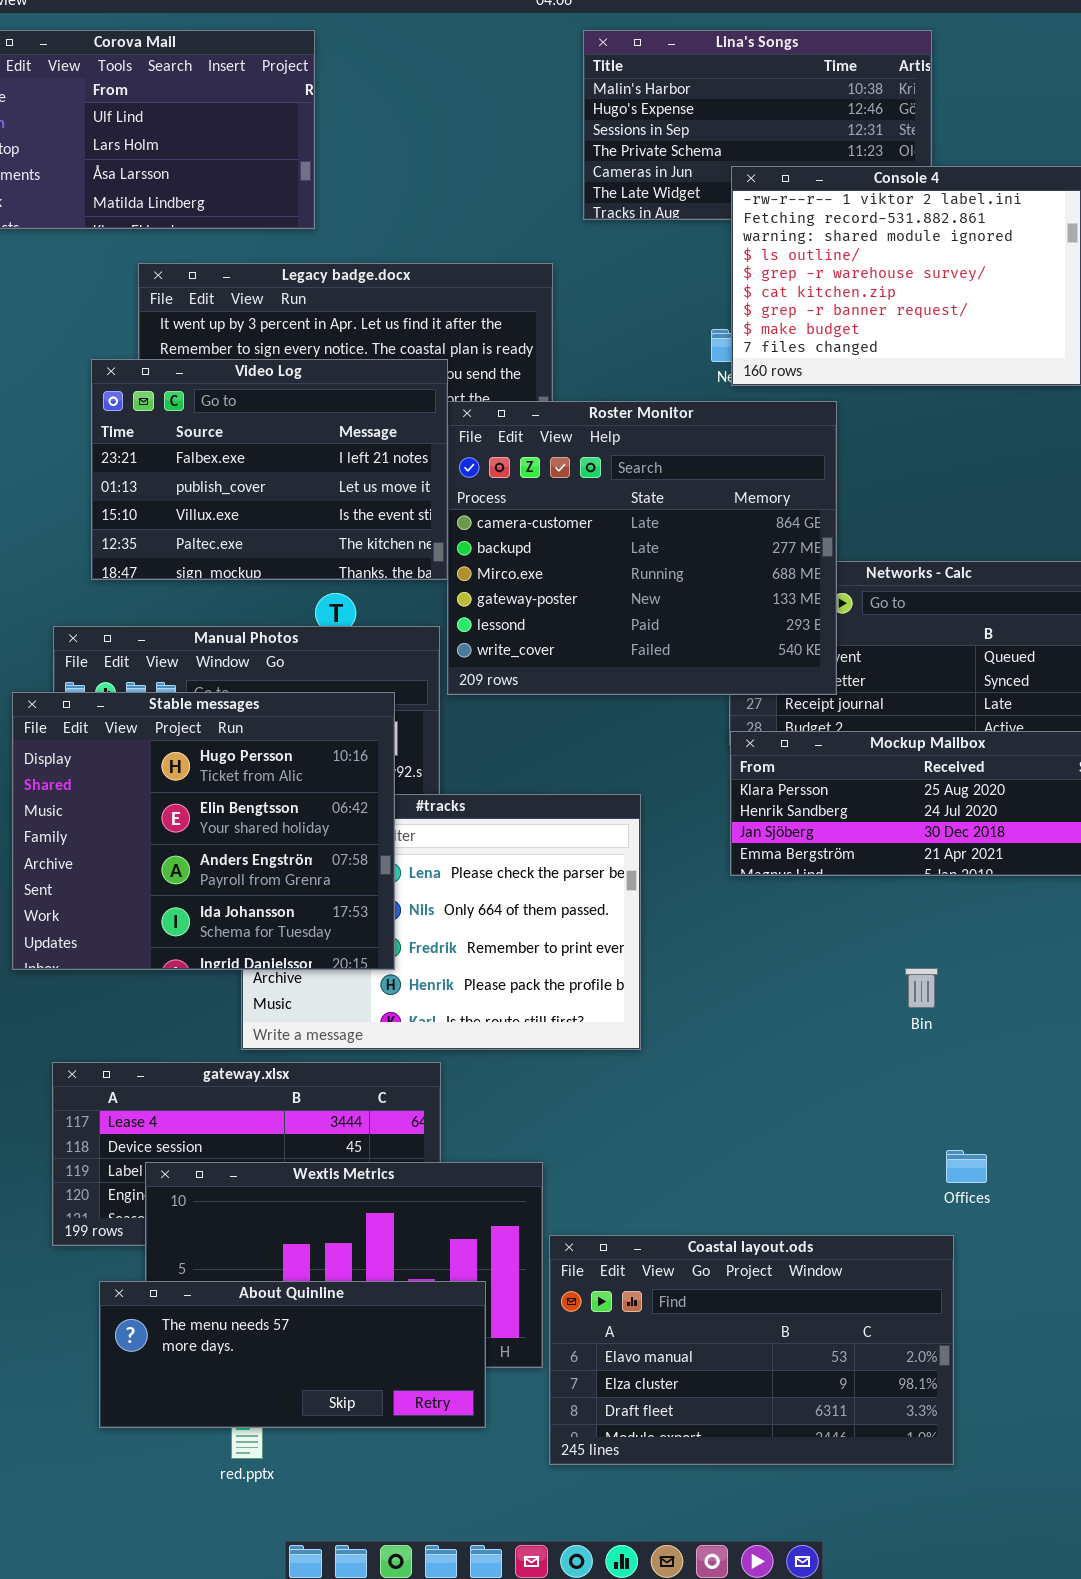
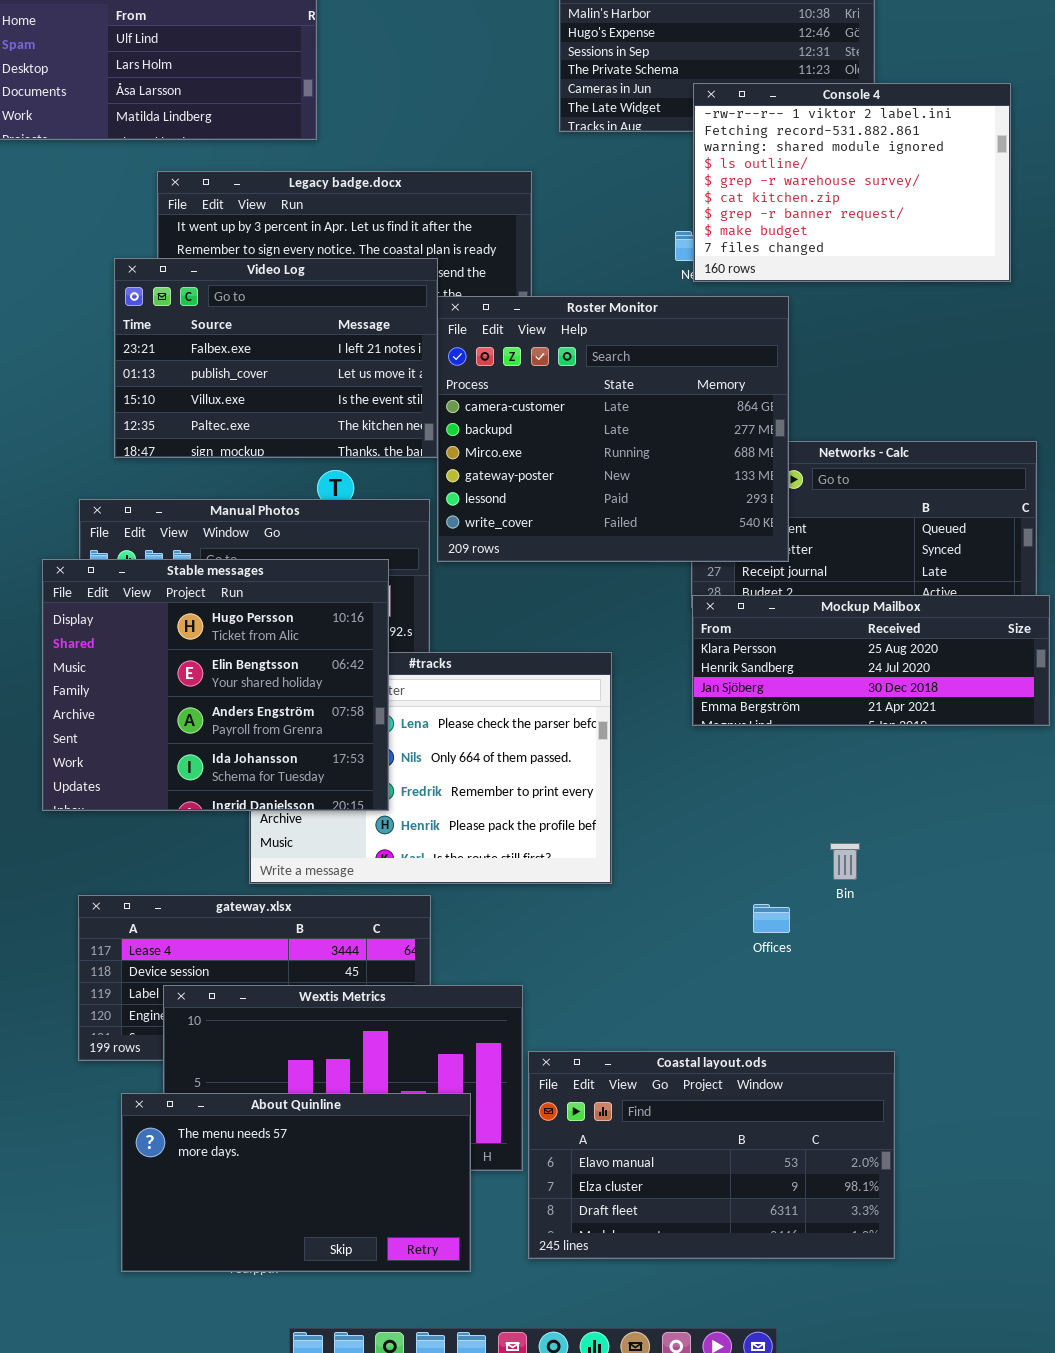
Bin: [905,968,938,1008] -> [830,843,860,880], moved
Offices: [946,1150,987,1183] -> [753,904,790,933], moved
About Quinline: [99,1281,486,1428] -> [121,1093,471,1272], resized

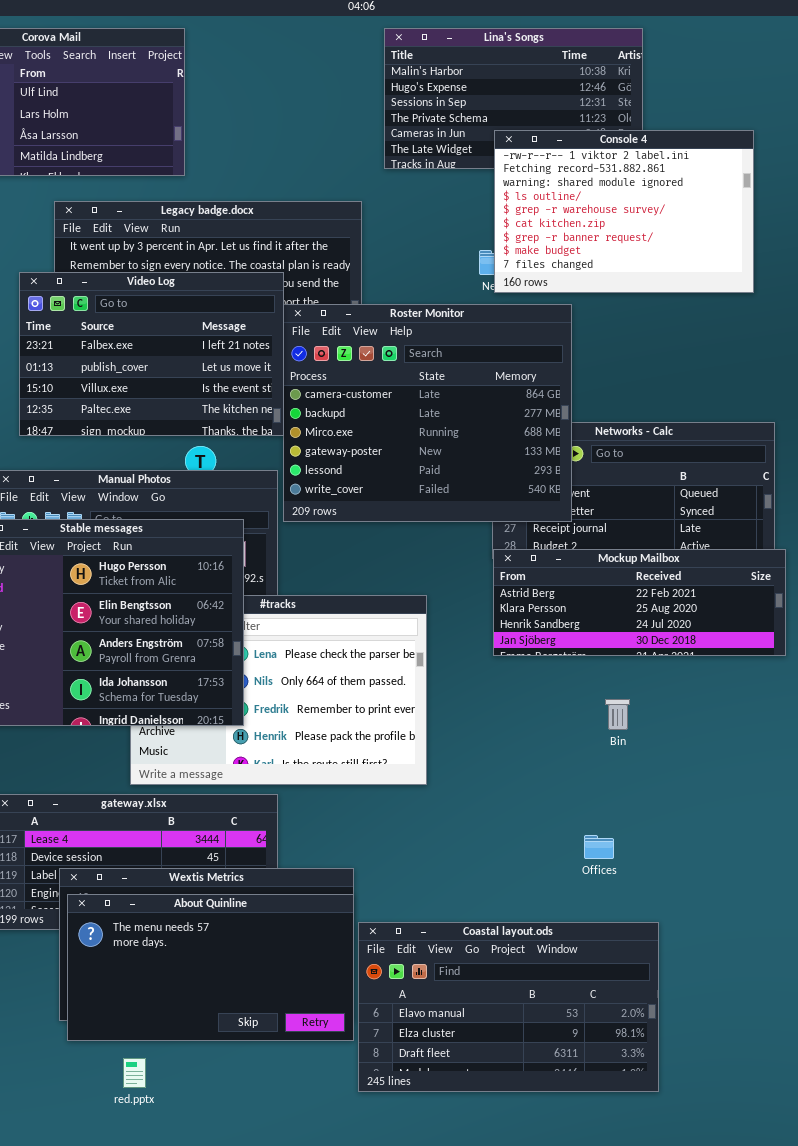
Mockup Mailbox: [692,595,1050,726] -> [493,549,786,656], scrolled up 1 row
Bin: [830,843,860,880] -> [605,699,630,730], moved
Offices: [753,904,790,933] -> [584,835,614,859], moved
About Quinline: [121,1093,471,1272] -> [67,894,354,1041], moved

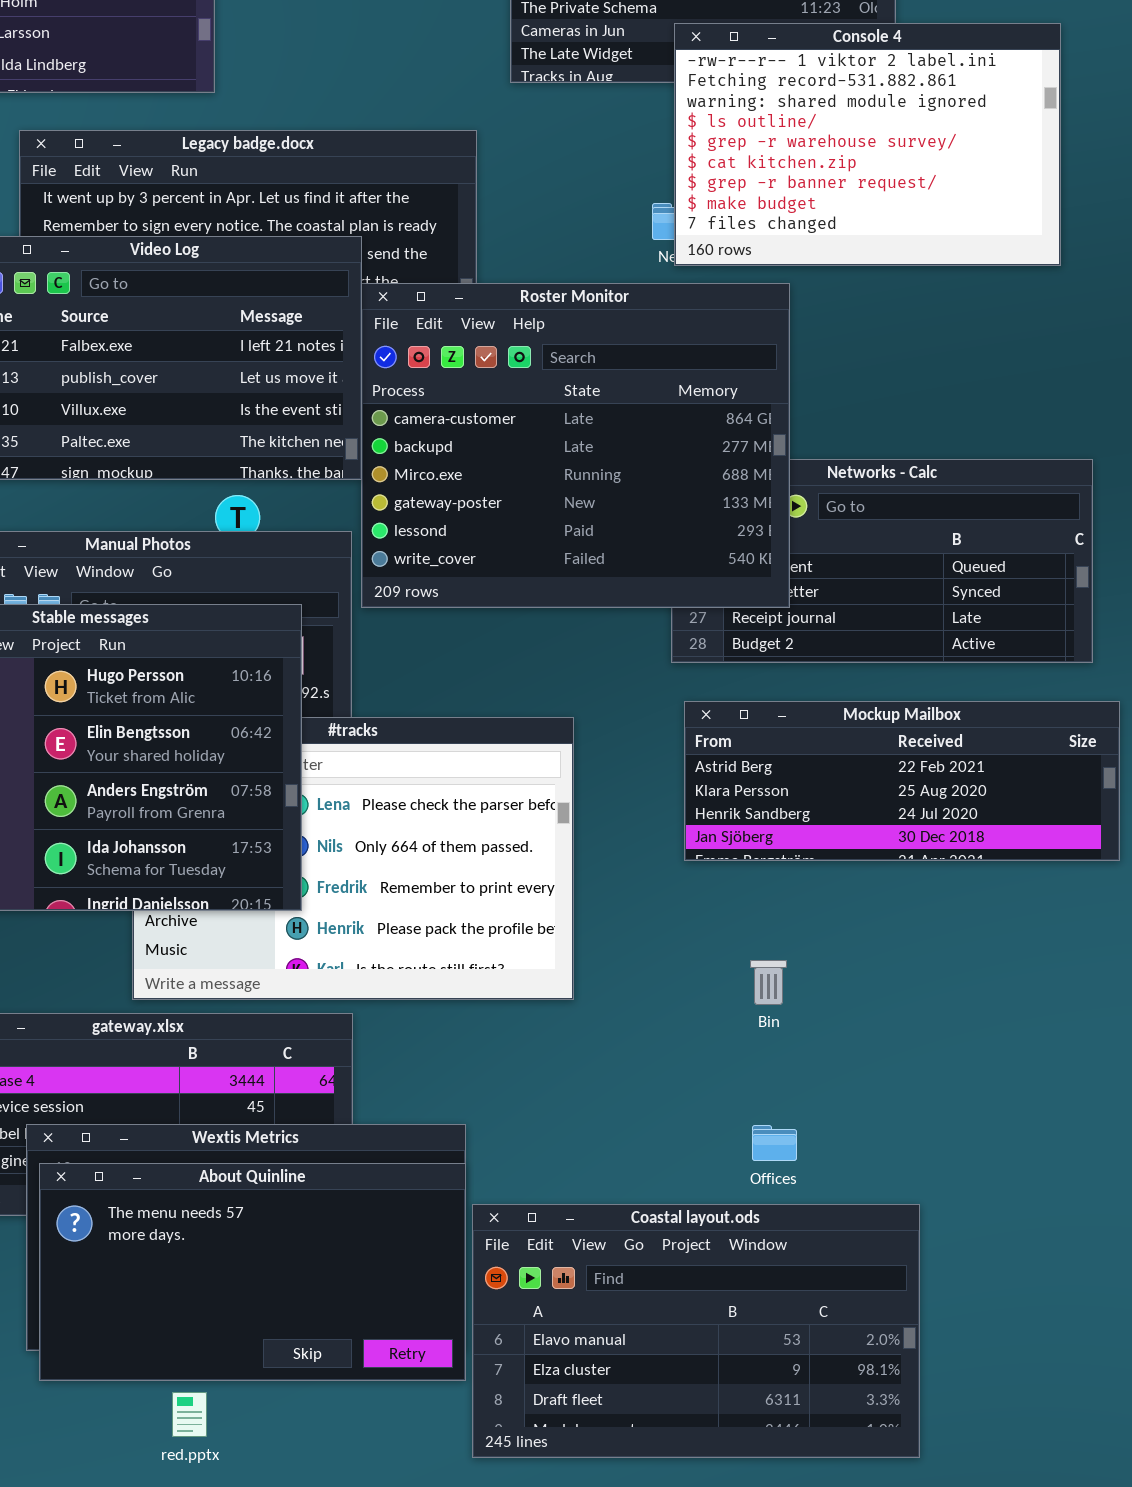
Mockup Mailbox: [493,549,786,656] -> [684,701,1120,861], moved
Bin: [605,699,630,730] -> [750,960,787,1005], moved
Offices: [584,835,614,859] -> [752,1125,797,1161], moved
red.pptx: [123,1058,146,1088] -> [172,1392,207,1437], moved

